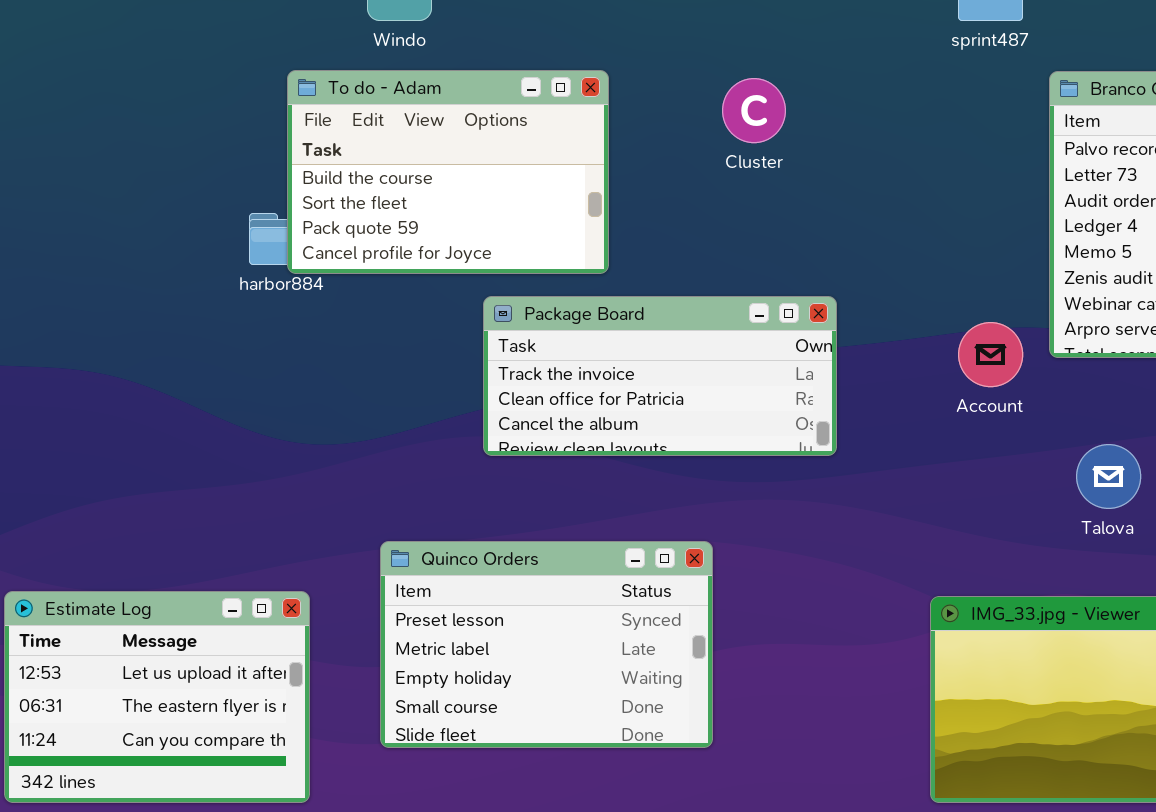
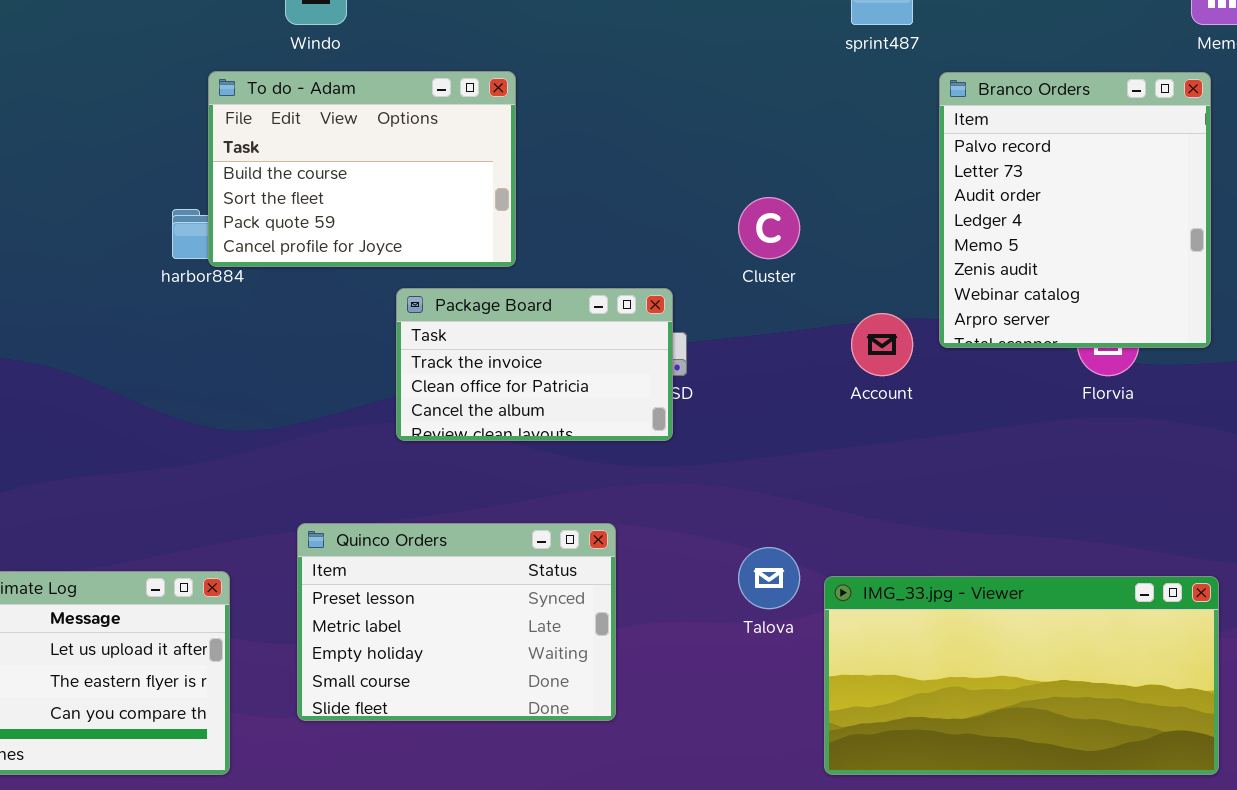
Cluster: [722,78,786,143] -> [738,197,800,259], moved
Package Board: [483,296,837,456] -> [396,288,673,441], resized
Talova: [1076,444,1141,509] -> [738,547,800,609], moved

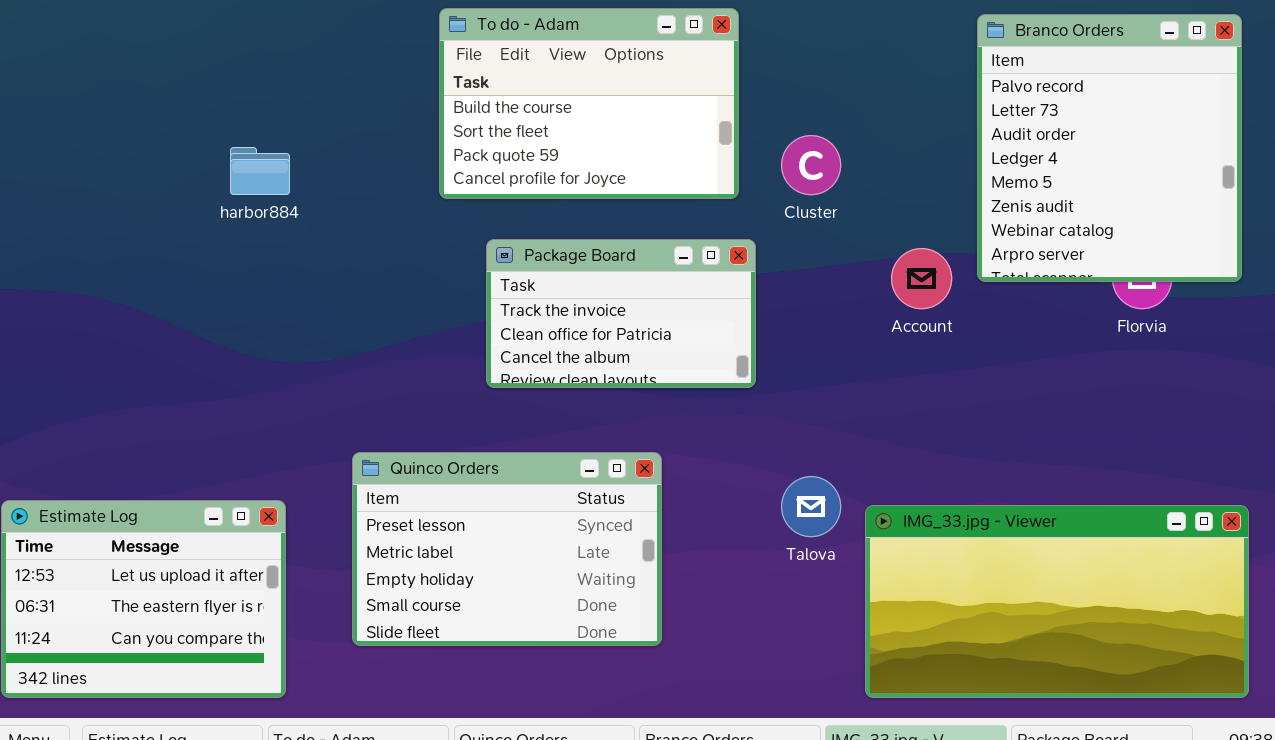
To do - Adam: [208,71,516,267] -> [439,8,739,199], moved
Package Board: [396,288,673,441] -> [486,239,756,388], moved

